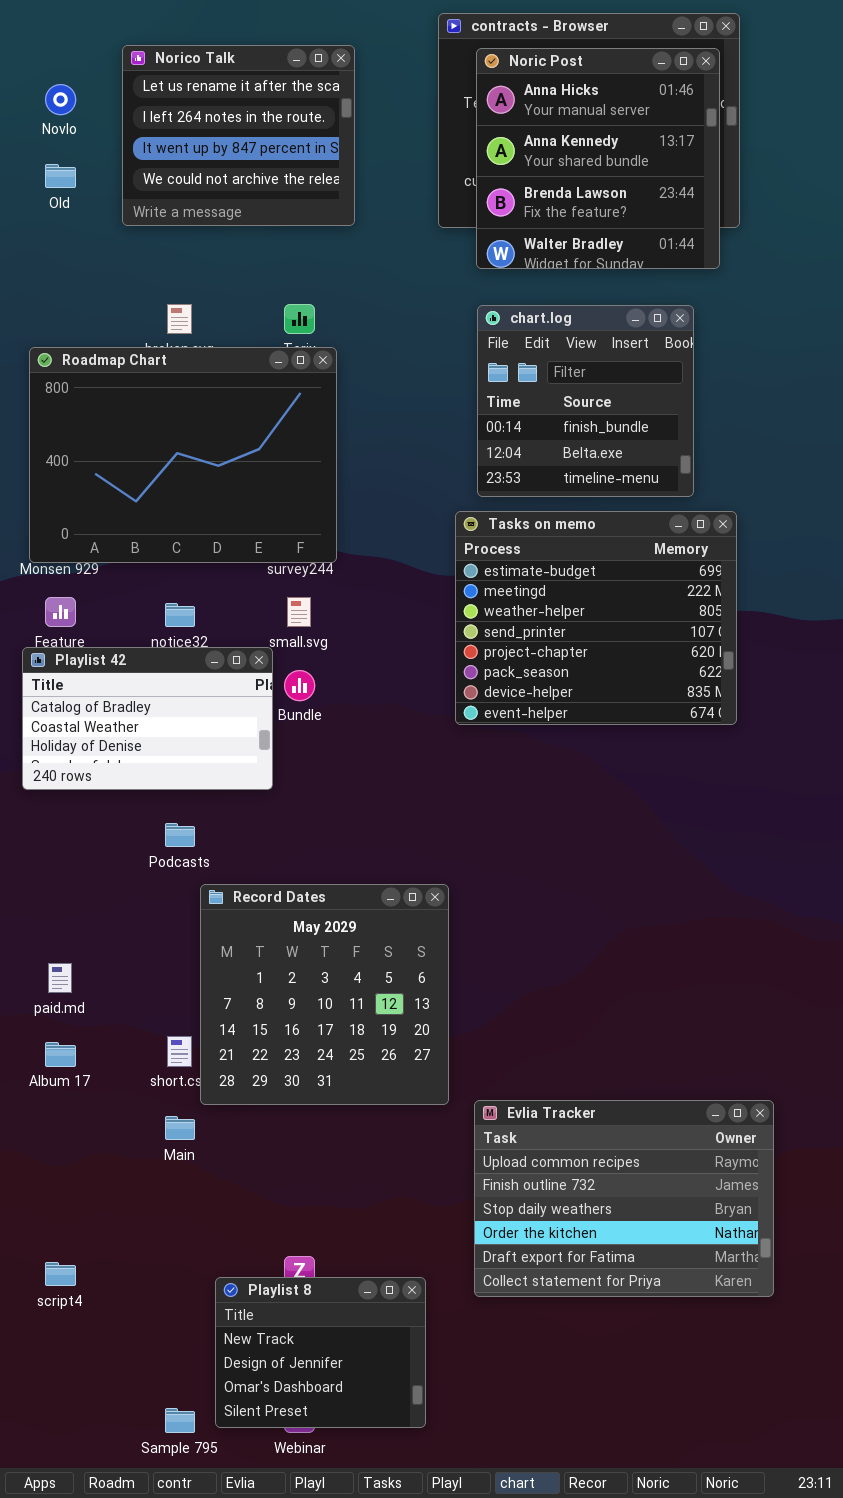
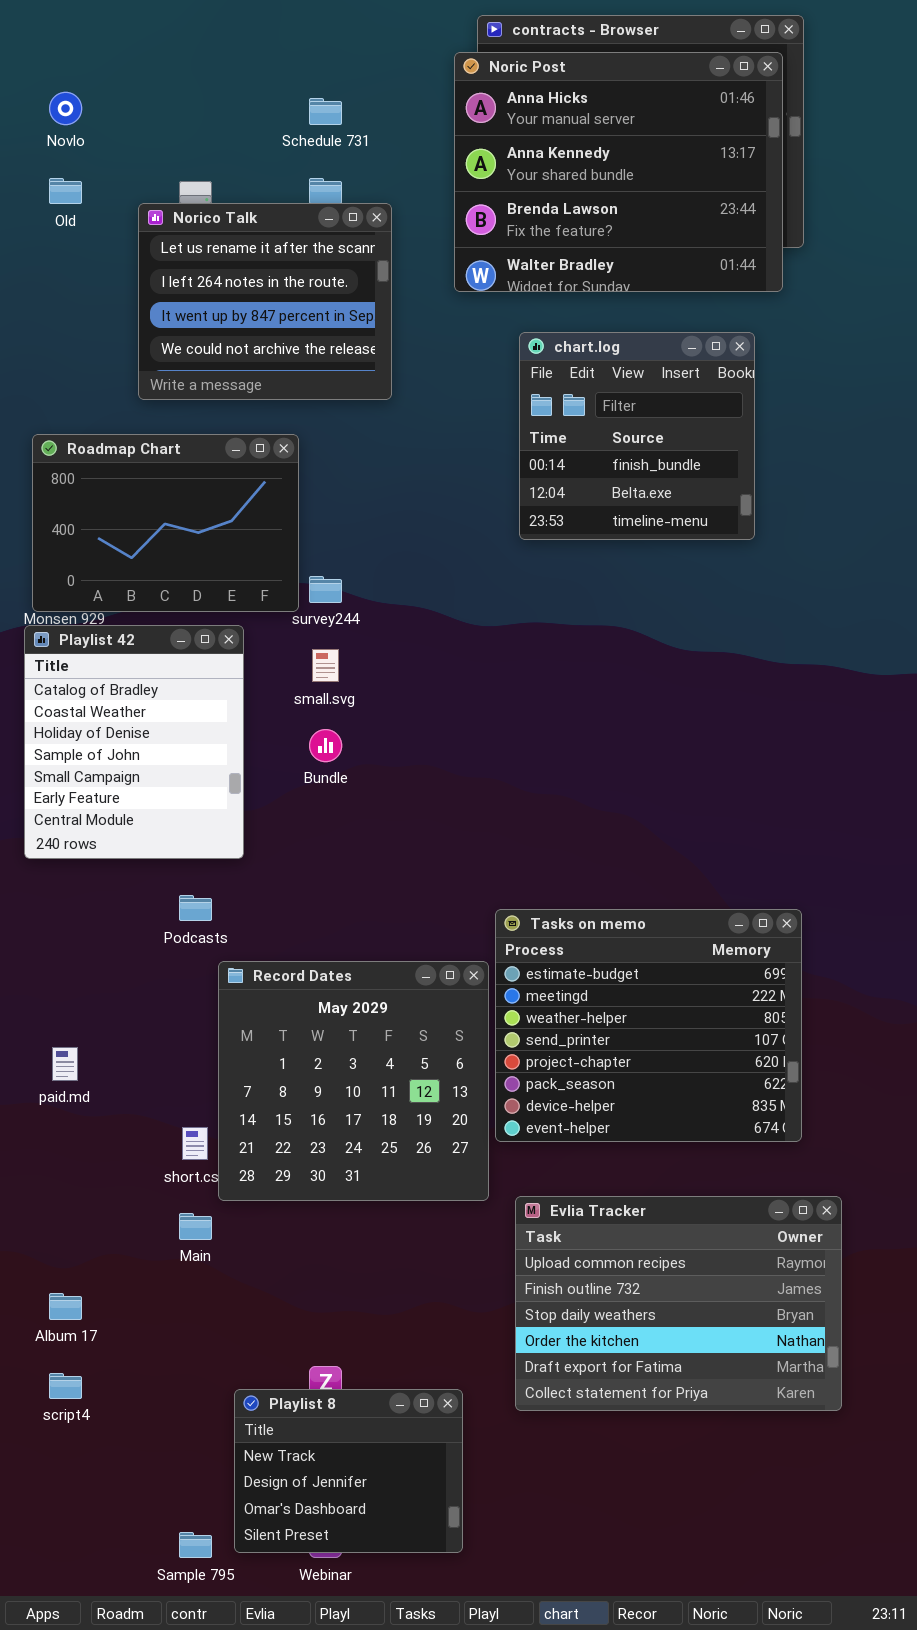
Norico Talk: [122,45,355,226] -> [138,203,392,400], moved
Noric Post: [476,48,720,269] -> [454,52,783,292], resized
Roadmap Chart: [29,347,337,563] -> [32,434,299,612], resized
Tasks on memo: [455,511,737,725] -> [495,909,802,1142], moved
Playlist 42: [22,647,273,790] -> [24,625,244,859], resized
Album 17: [45,1042,76,1067] -> [49,1293,82,1320], moved

